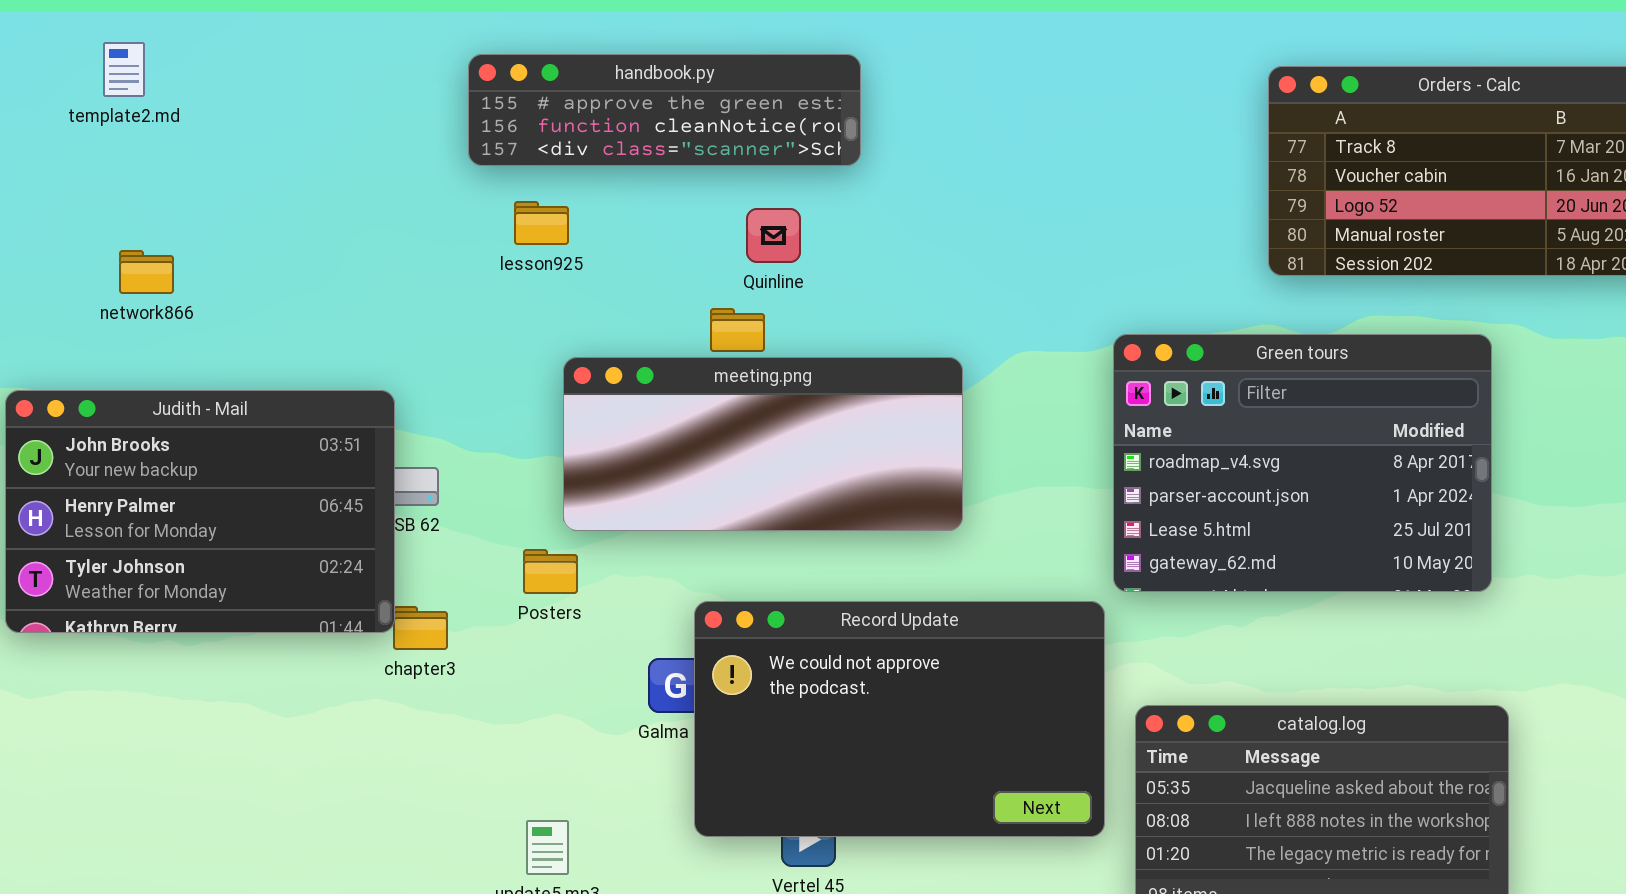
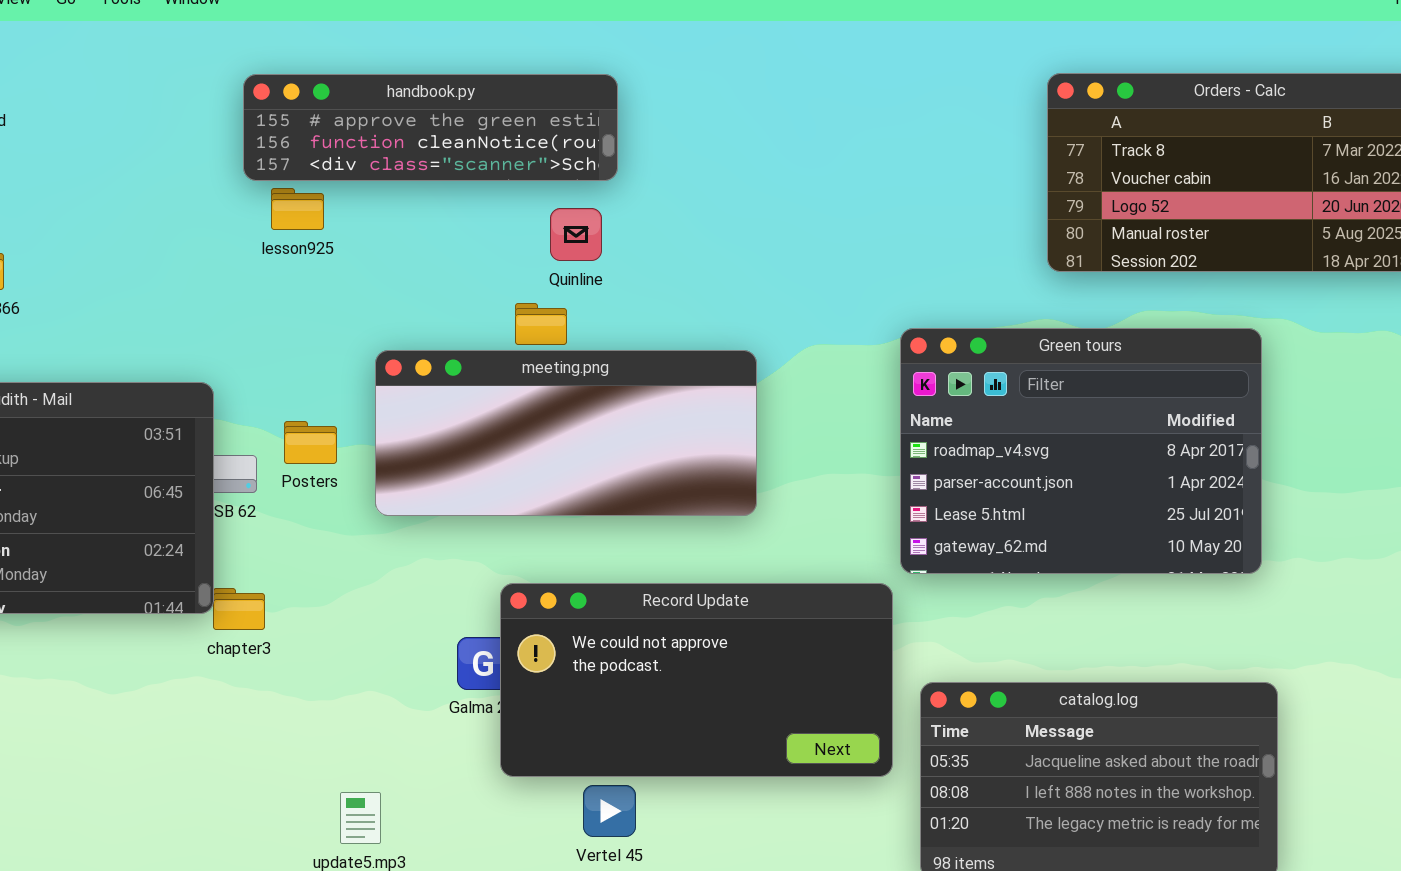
handbook.py: [468,54,861,166] -> [243,74,618,181], moved
lesson925: [514,201,569,245] -> [271,188,324,230], moved
Posters: [523,549,578,594] -> [284,421,337,464], moved
Record Update: [694,601,1105,837] -> [500,583,893,777], resized

